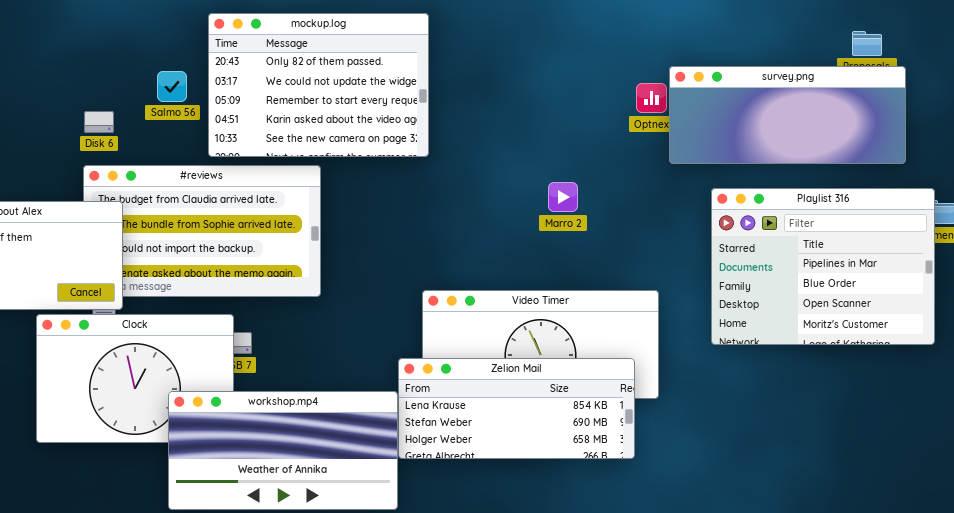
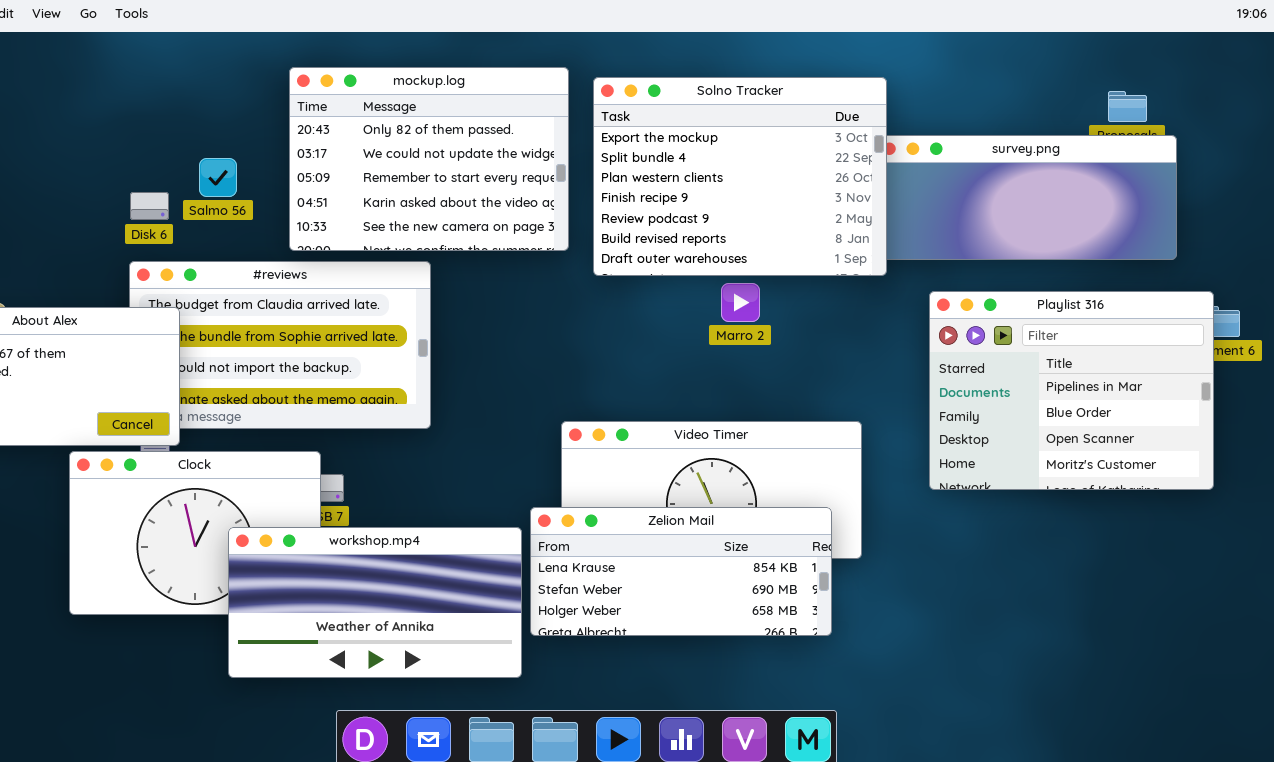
Solno Tracker: none -> [593,77,887,276], opened
Salmo 56: [157,71,187,102] -> [199,158,237,197], moved
workshop.mp4: [168,391,398,510] -> [228,527,522,678], moved

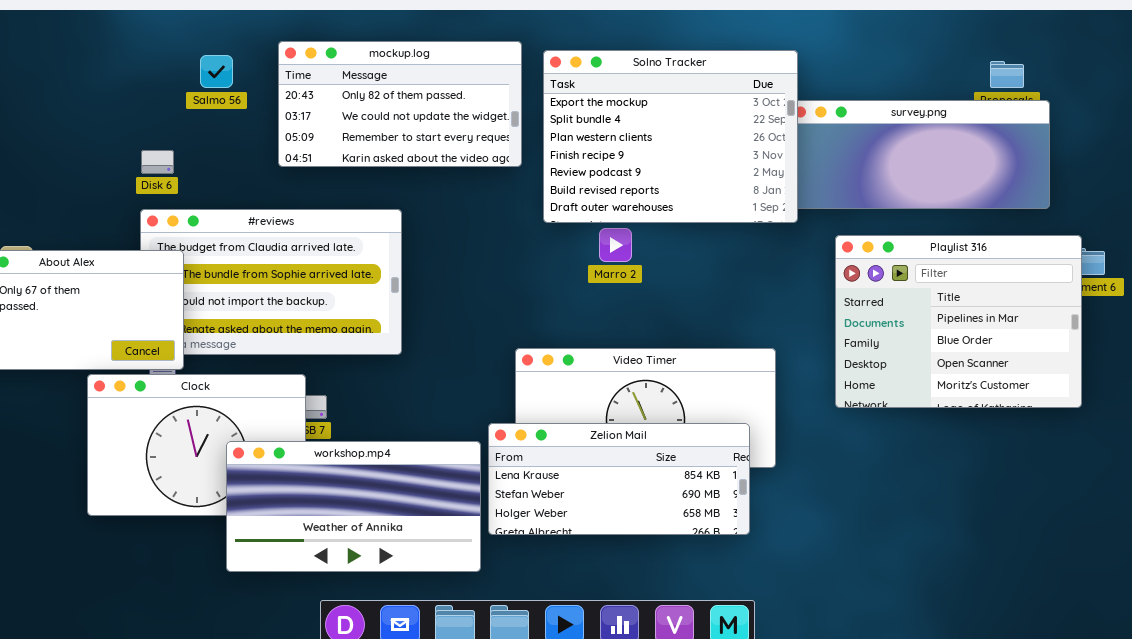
mockup.log: [289,67,569,251] -> [278,41,522,167], resized
Salmo 56: [199,158,237,197] -> [200,55,233,88], moved
Marro 2: [721,283,760,322] -> [599,228,632,262], moved

